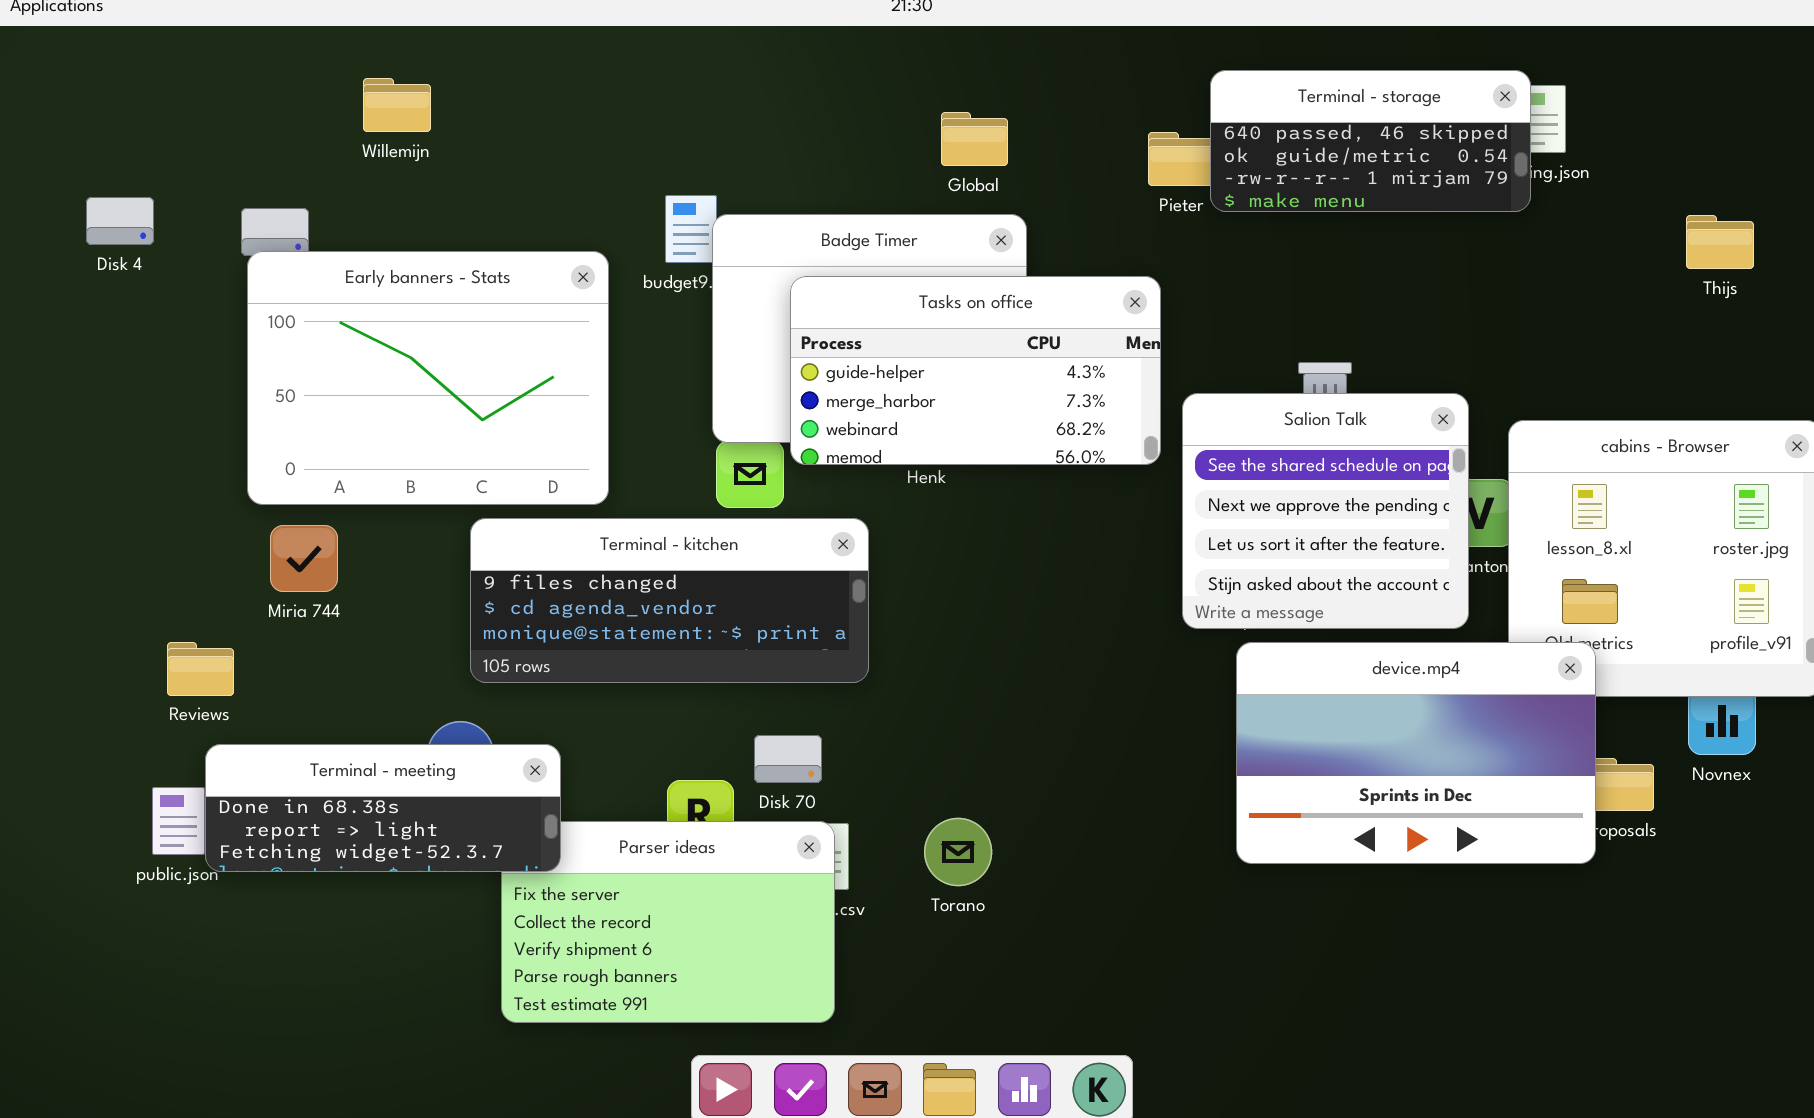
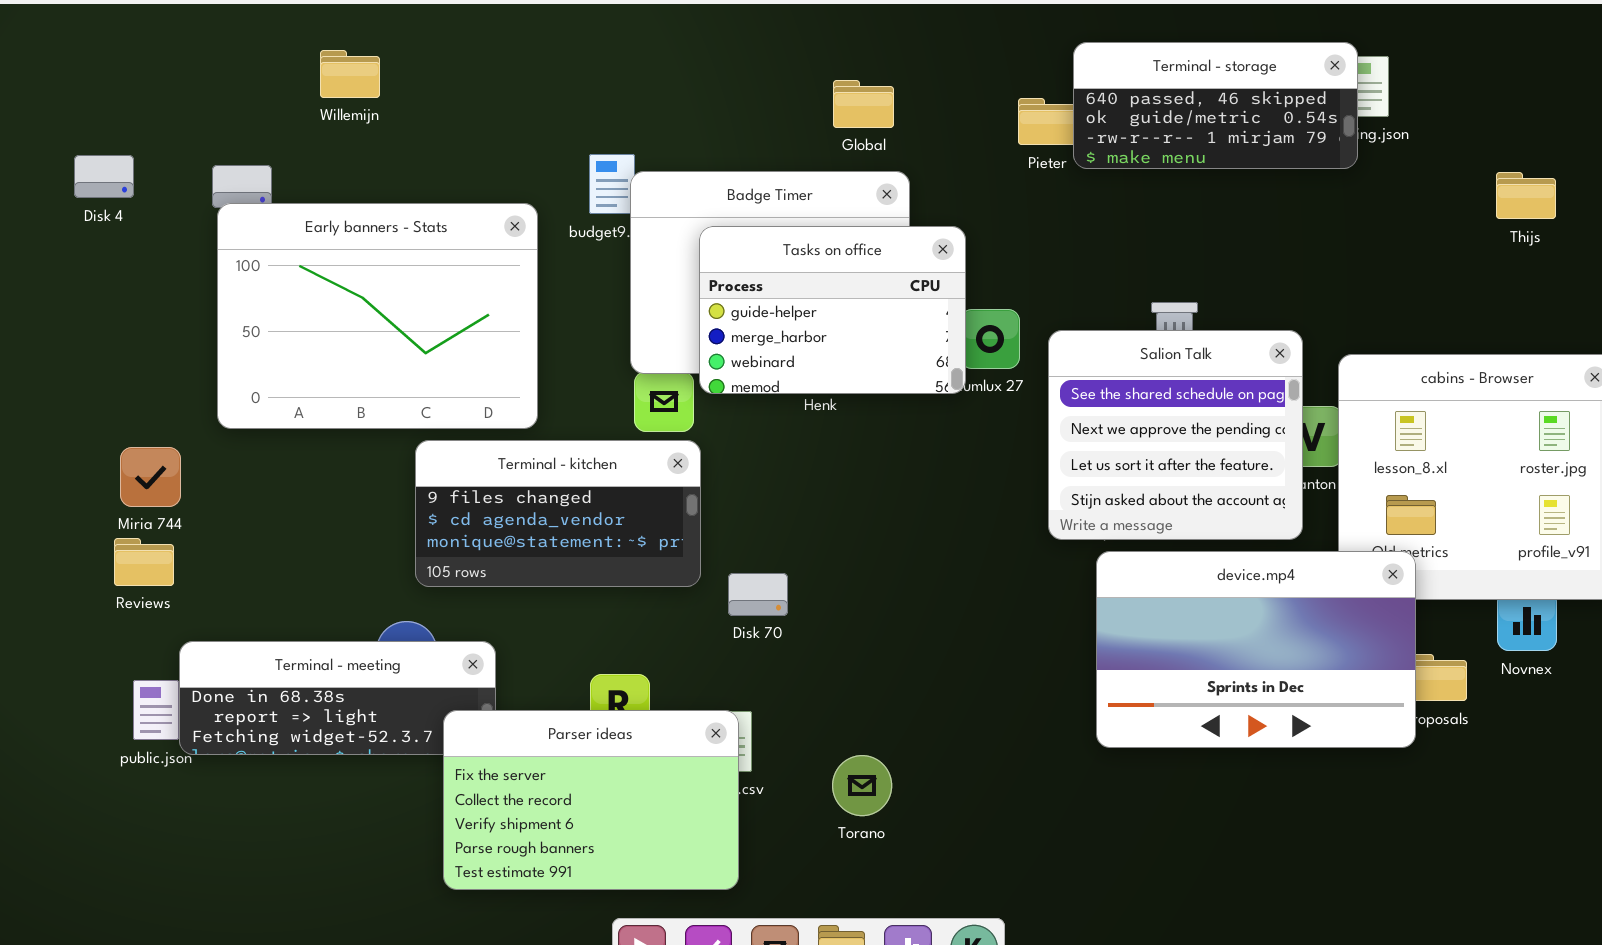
Tasks on office: [790,276,1161,465] -> [699,226,966,394], resized
Terminal - kitchen: [470,518,869,683] -> [415,440,701,587], resized
Miria 744: [270,525,338,592] -> [120,447,181,507], moved
Reviews: [167,642,234,696] -> [114,538,174,586], moved
Disk 70: [754,735,822,783] -> [728,573,788,616], moved
Torano: [924,818,992,886] -> [832,755,892,816], moved
Parser ideas: [501,821,835,1023] -> [443,710,739,890], raised

